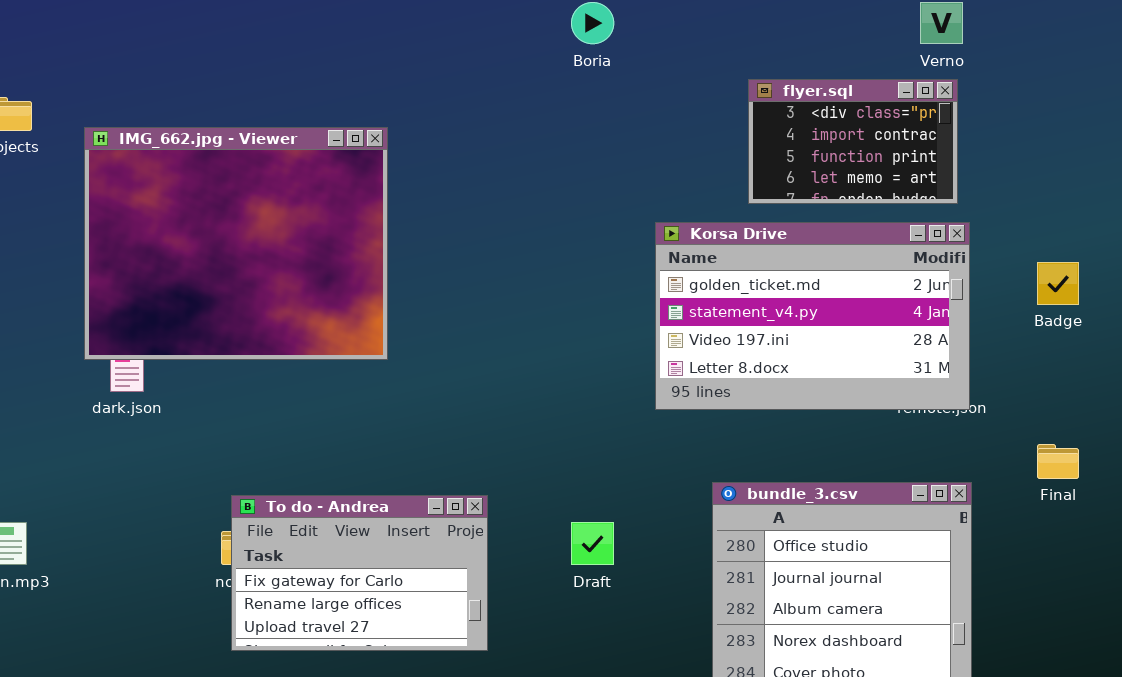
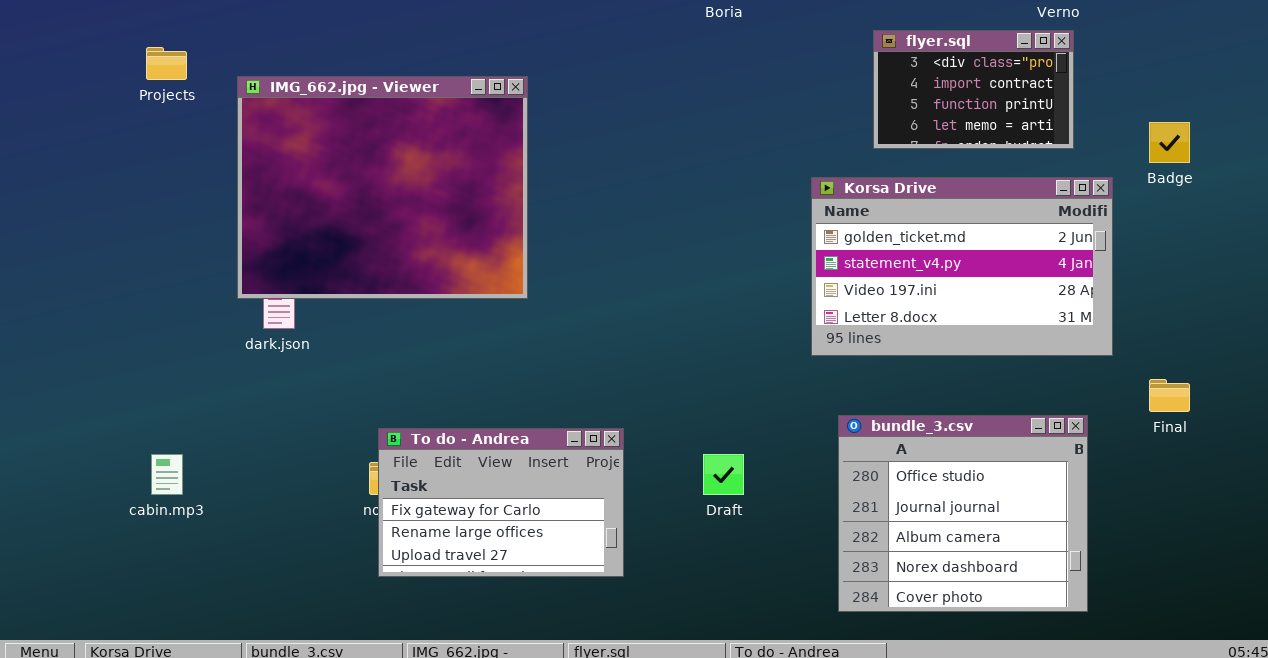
Korsa Drive: [655,222,970,410] -> [811,177,1113,356], moved
Badge: [1037,262,1079,305] -> [1149,122,1190,163], moved

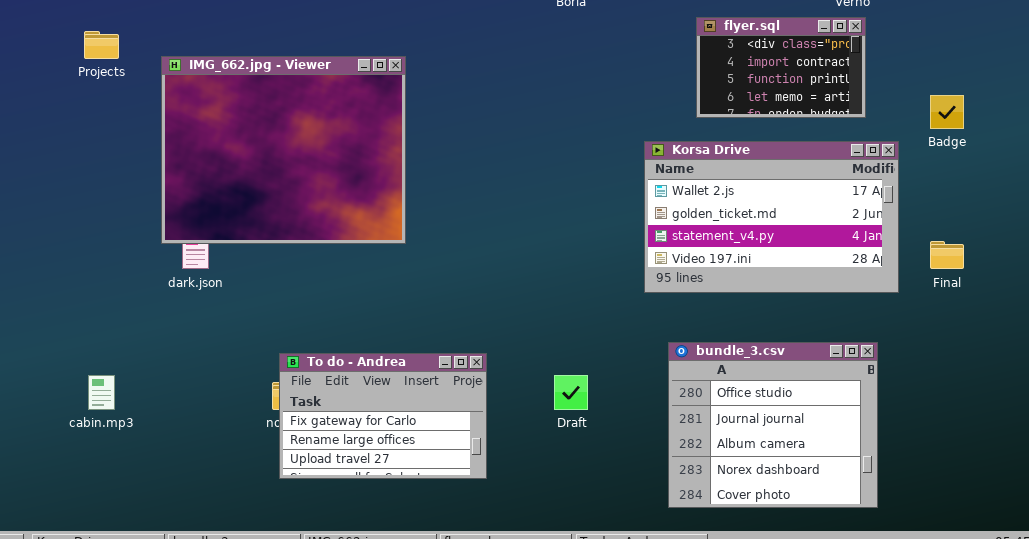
Korsa Drive: [811,177,1113,356] -> [644,141,899,293], scrolled up 1 row
Final: [1149,379,1190,412] -> [930,241,964,269], moved

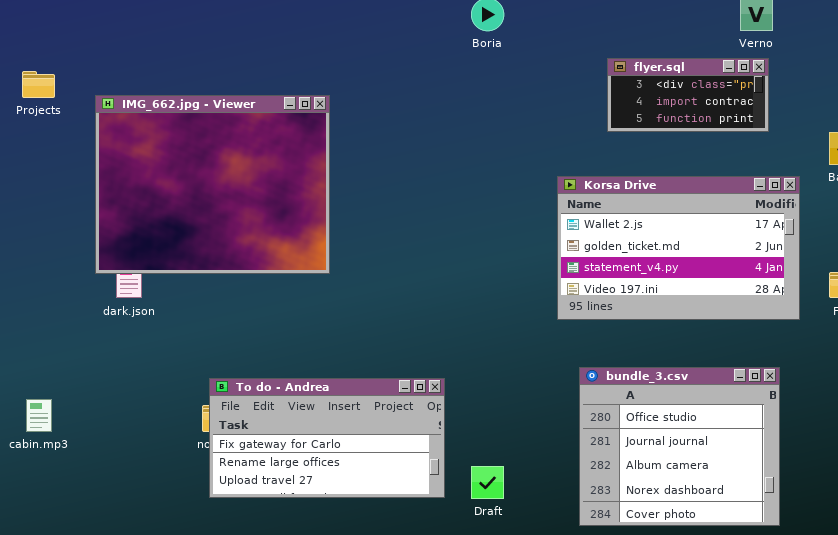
flyer.sql: [696,17,866,118] -> [607,58,769,132], resized
To do - Andrea: [279,353,487,479] -> [209,378,445,498], resized
Draft: [554,375,588,410] -> [471,466,504,499], moved

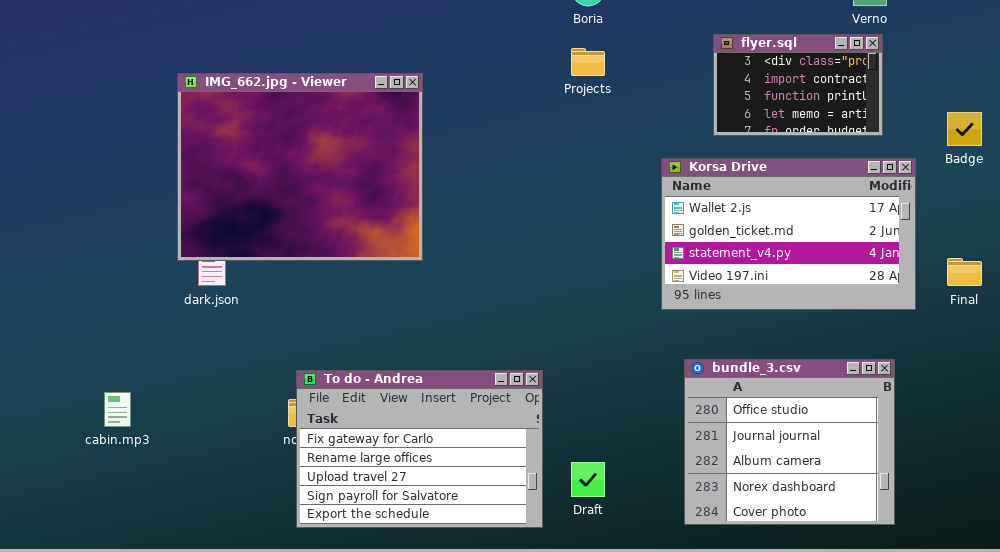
flyer.sql: [607,58,769,132] -> [713,34,883,136], resized
Projects: [22,71,55,98] -> [571,48,605,76], moved
To do - Andrea: [209,378,445,498] -> [296,370,543,528], resized

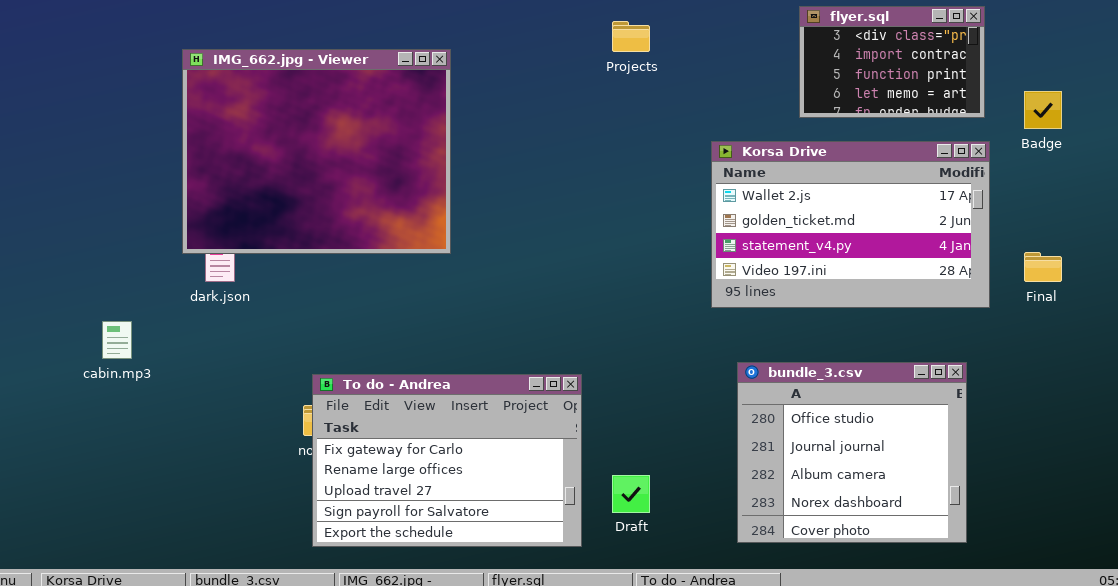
flyer.sql: [713,34,883,136] -> [799,6,985,118], moved
cabin.mp3: [104,392,131,427] -> [102,321,132,359], moved

